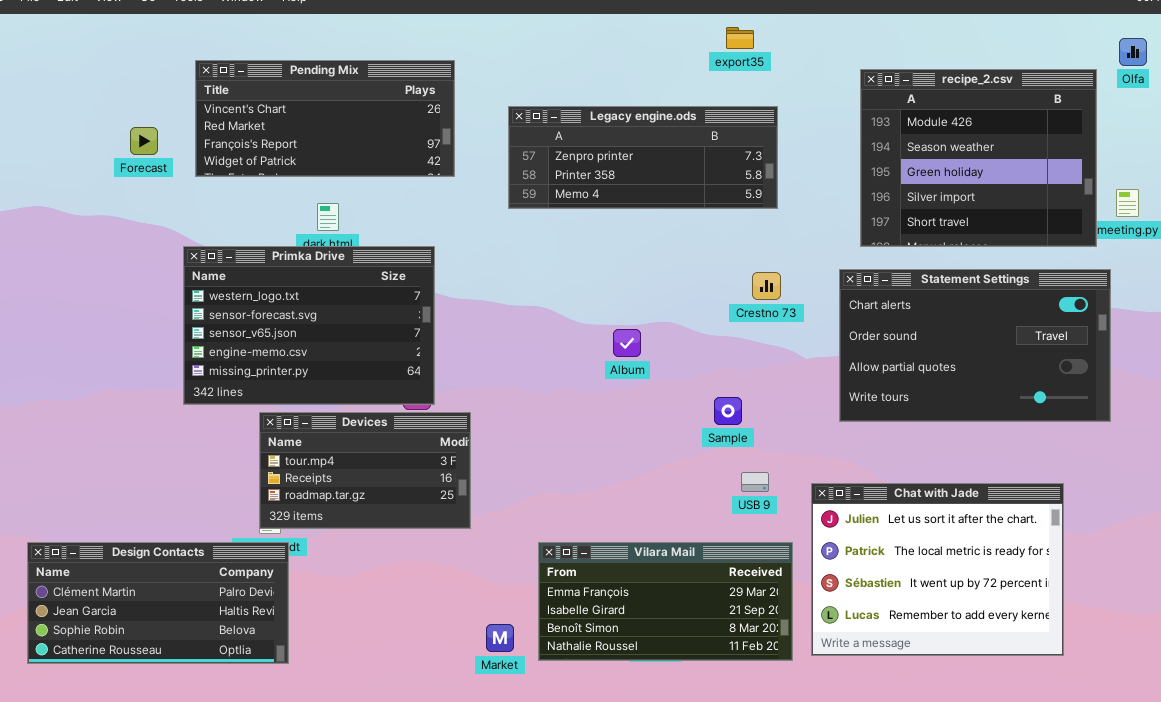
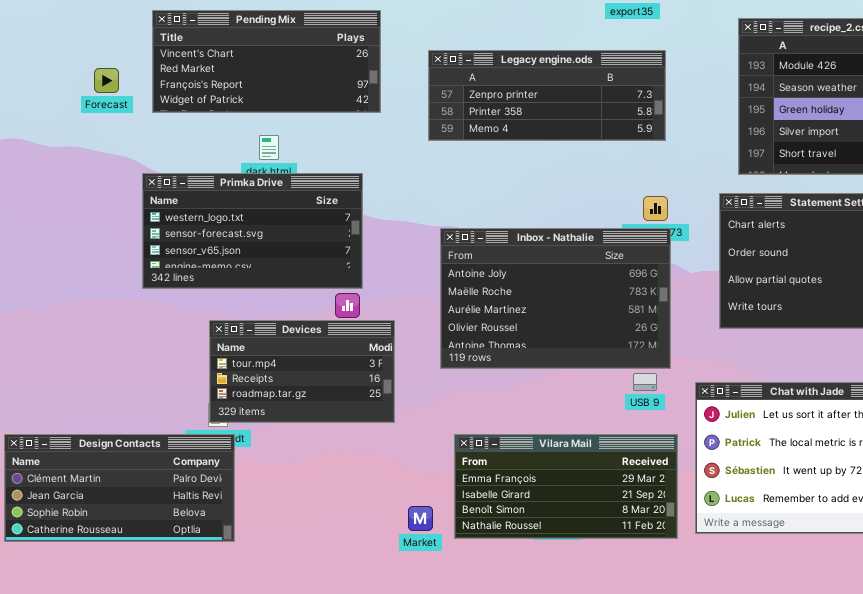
Primka Drive: [183,246,435,405] -> [142,173,363,289], resized
Inbox - Nathalie: none -> [440,228,671,369], opened

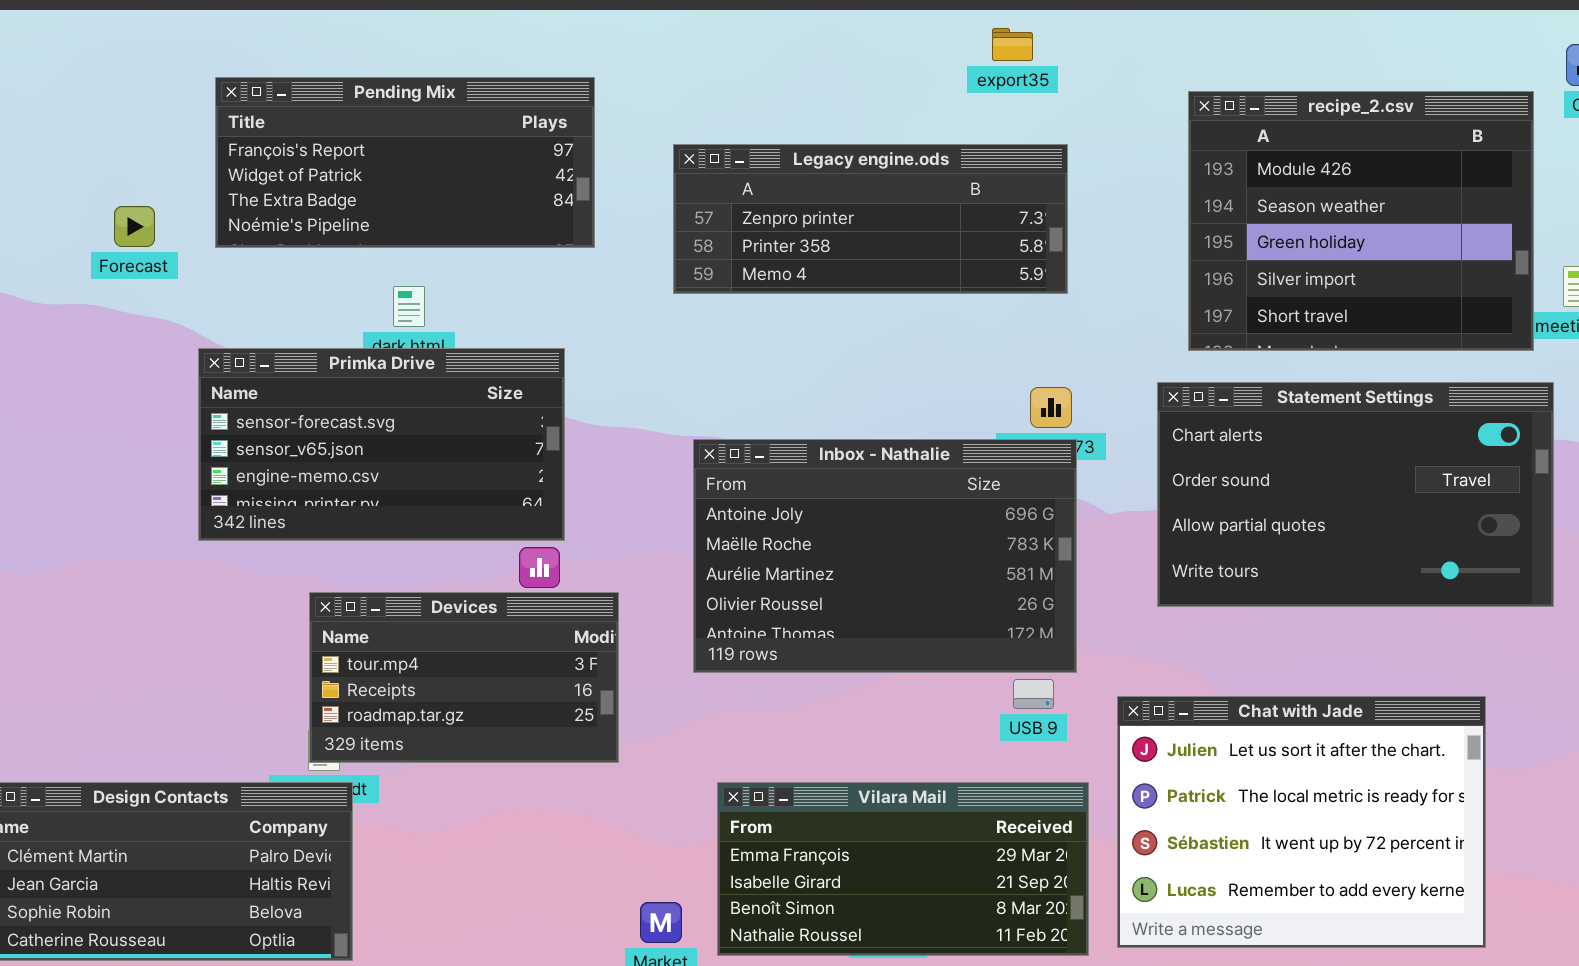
Pending Mix: [152,10,381,113] -> [215,77,595,248], scrolled down 2 rows
Forecast: [94,68,119,93] -> [114,206,155,247], moved
Primka Drive: [142,173,363,289] -> [198,348,565,541], scrolled down 1 row

